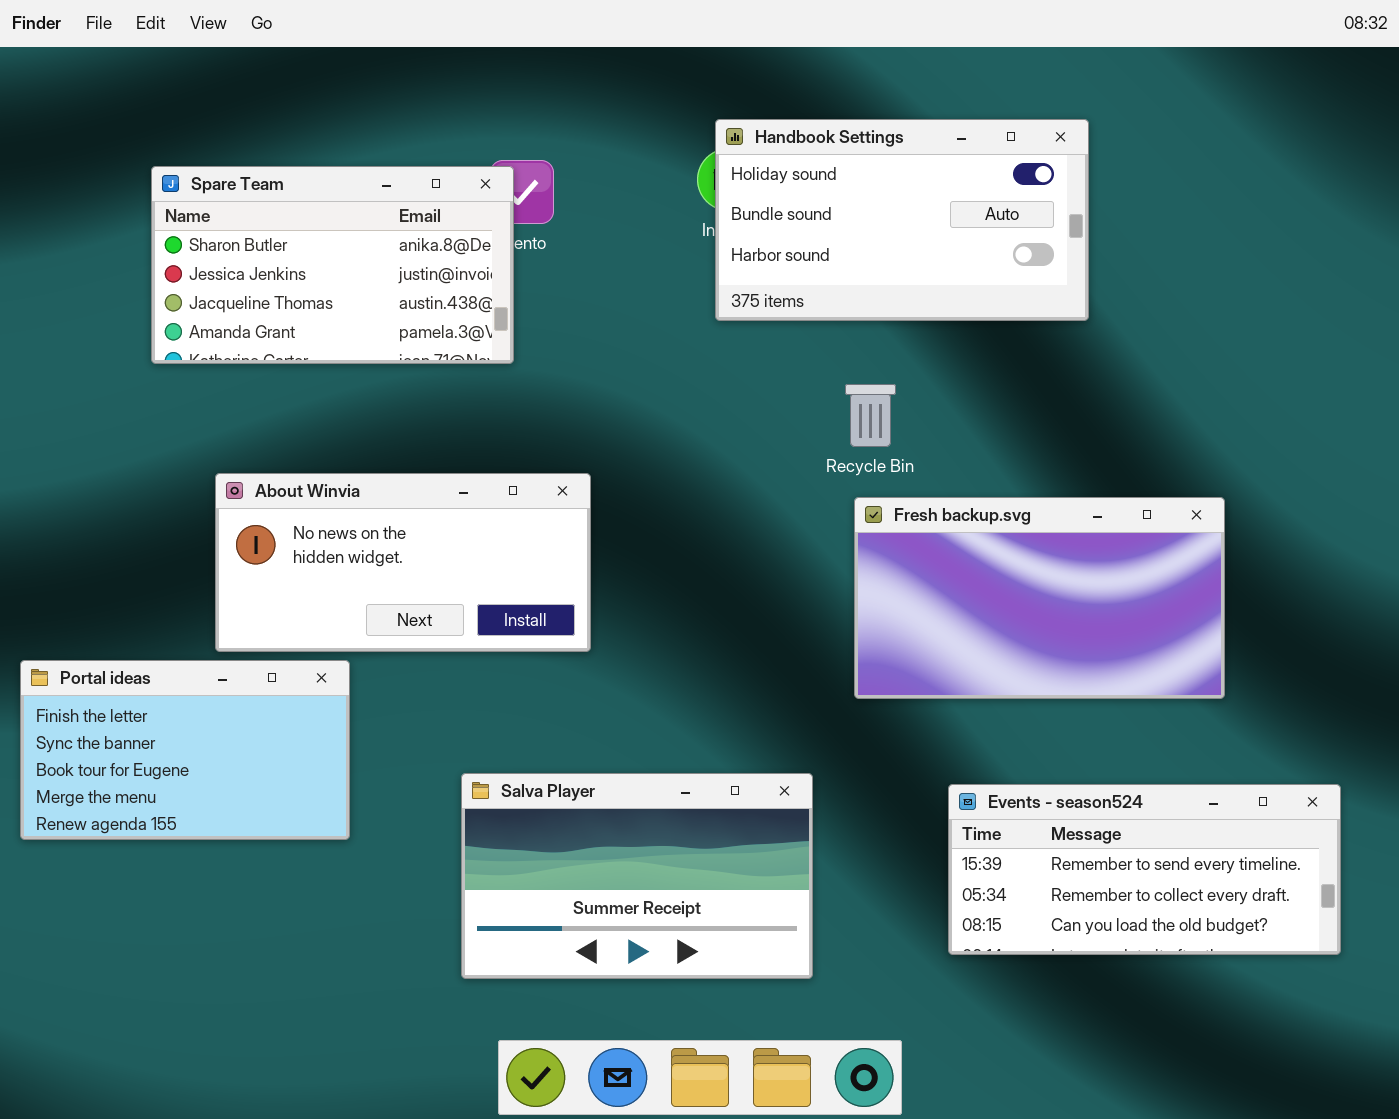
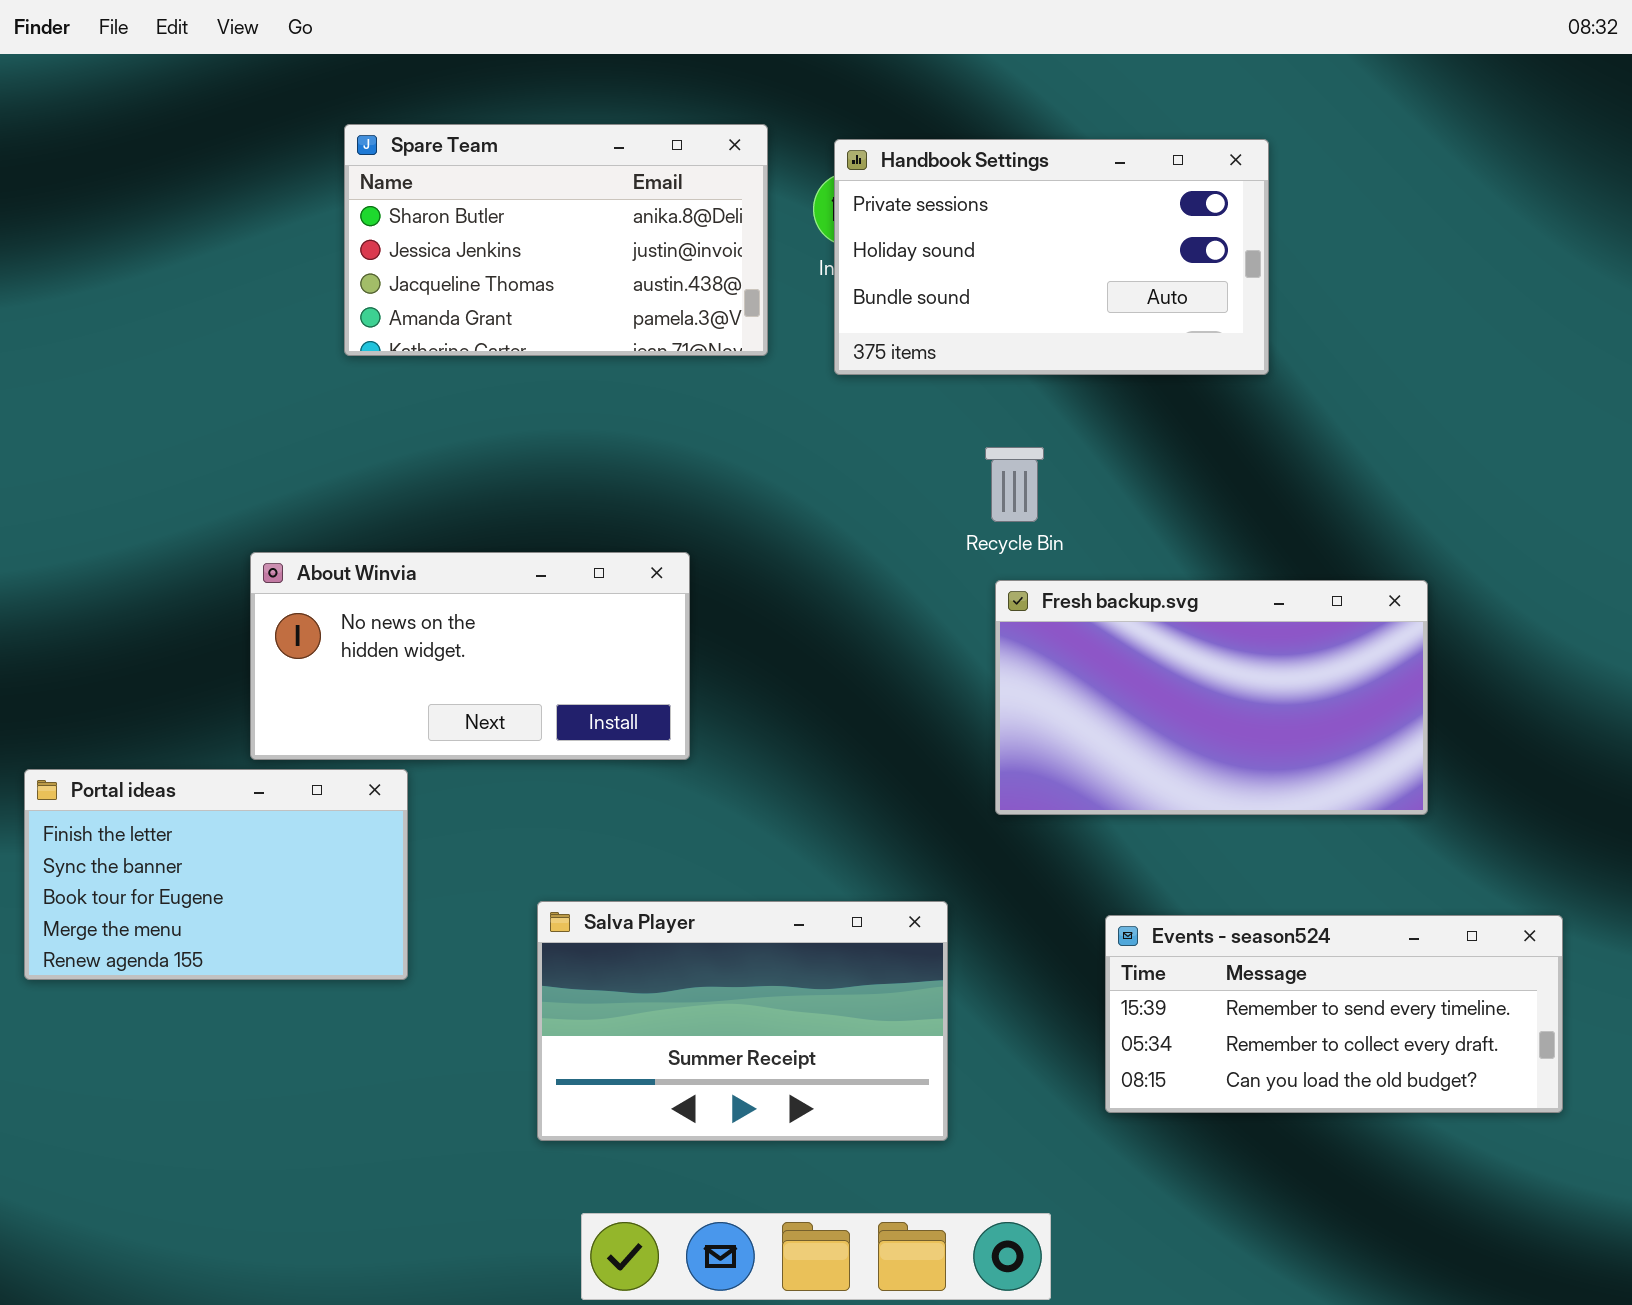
Handbook Settings: [715,119,1089,321] -> [834,139,1269,375], scrolled up 1 row
Spare Team: [151,166,514,364] -> [344,124,768,356], moved

